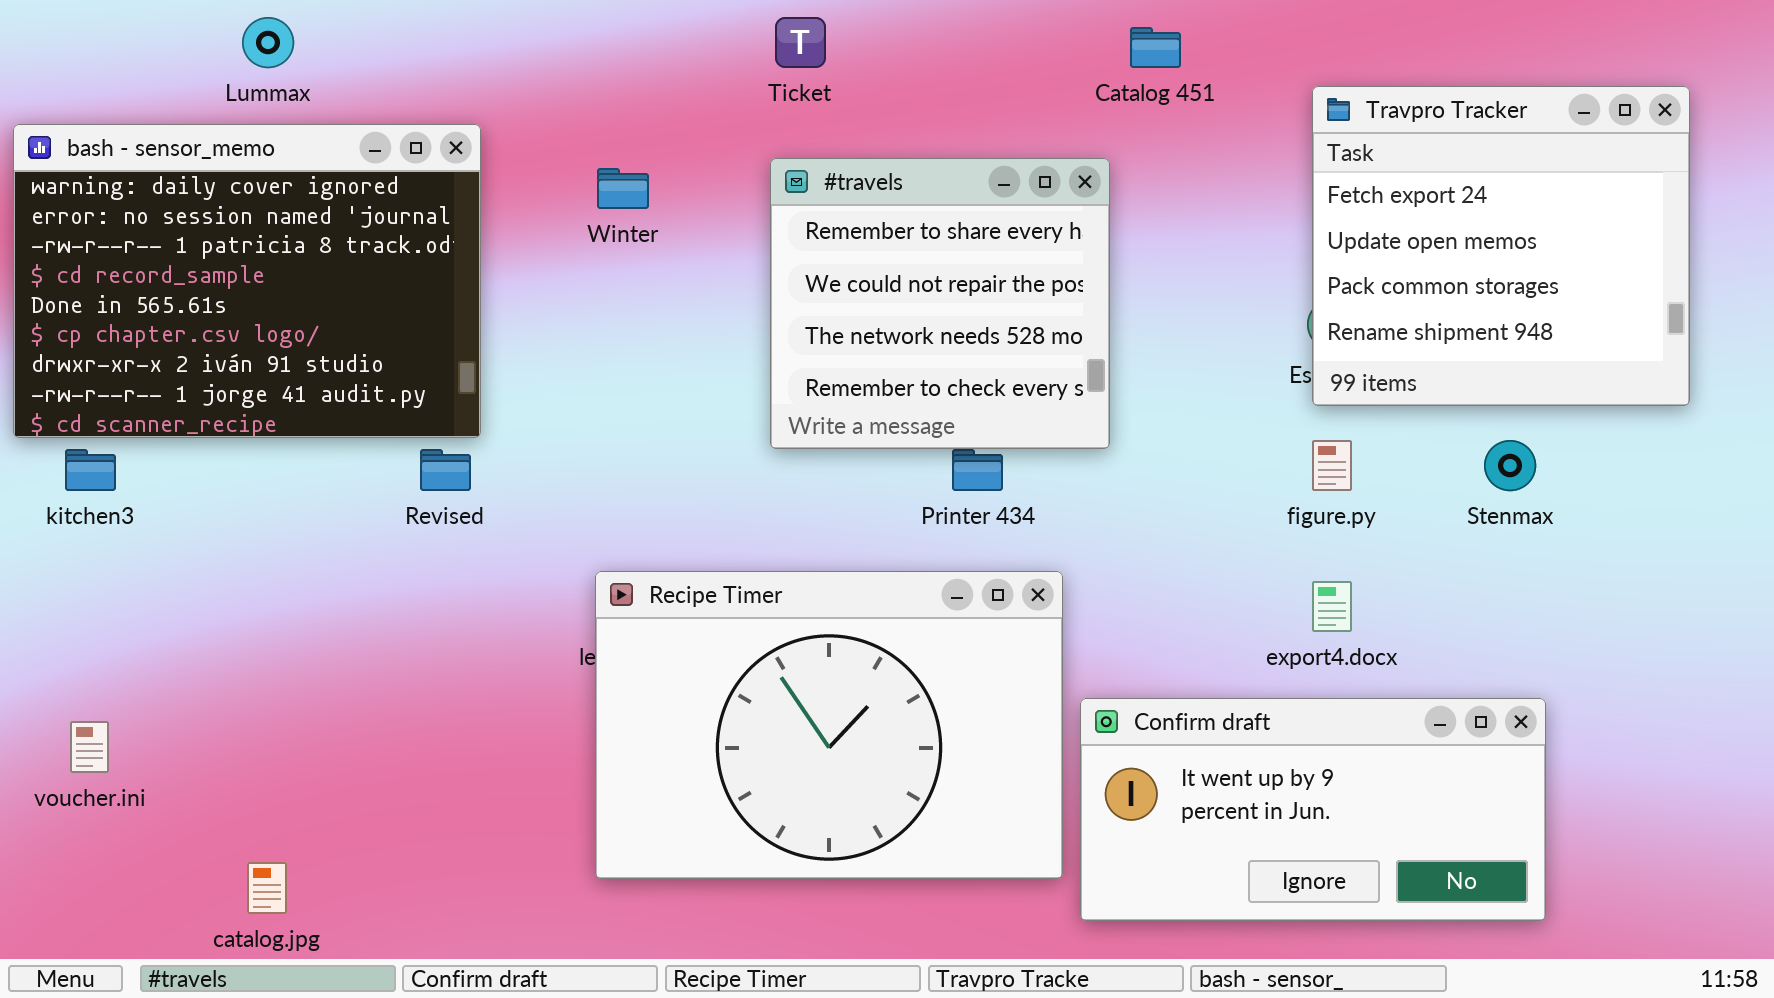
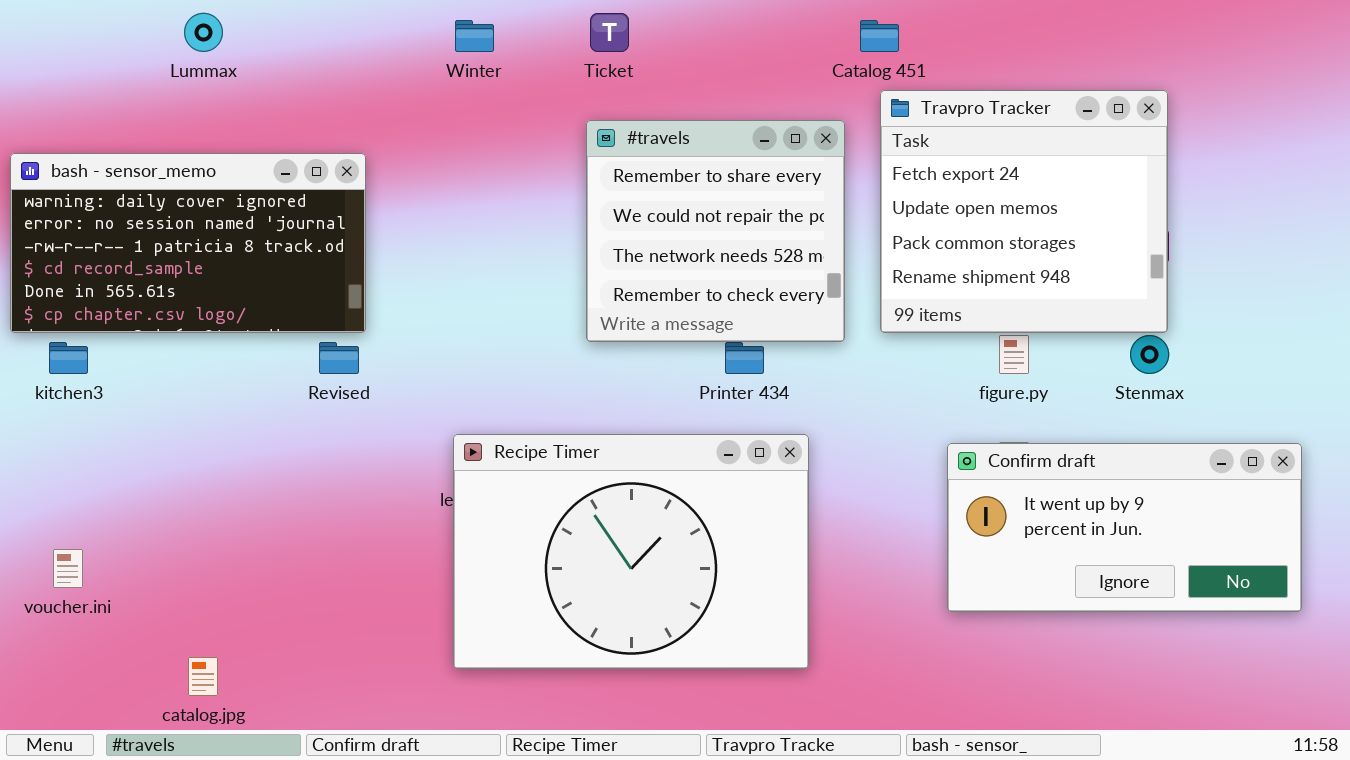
Travpro Tracker: [1312,86,1690,406] -> [880,90,1168,333], moved
bash - sensor_memo: [13,124,481,438] -> [10,153,366,333], resized
Winter: [597,168,649,209] -> [455,20,494,52], moved
Confirm draft: [1080,698,1546,921] -> [947,443,1302,612], moved

